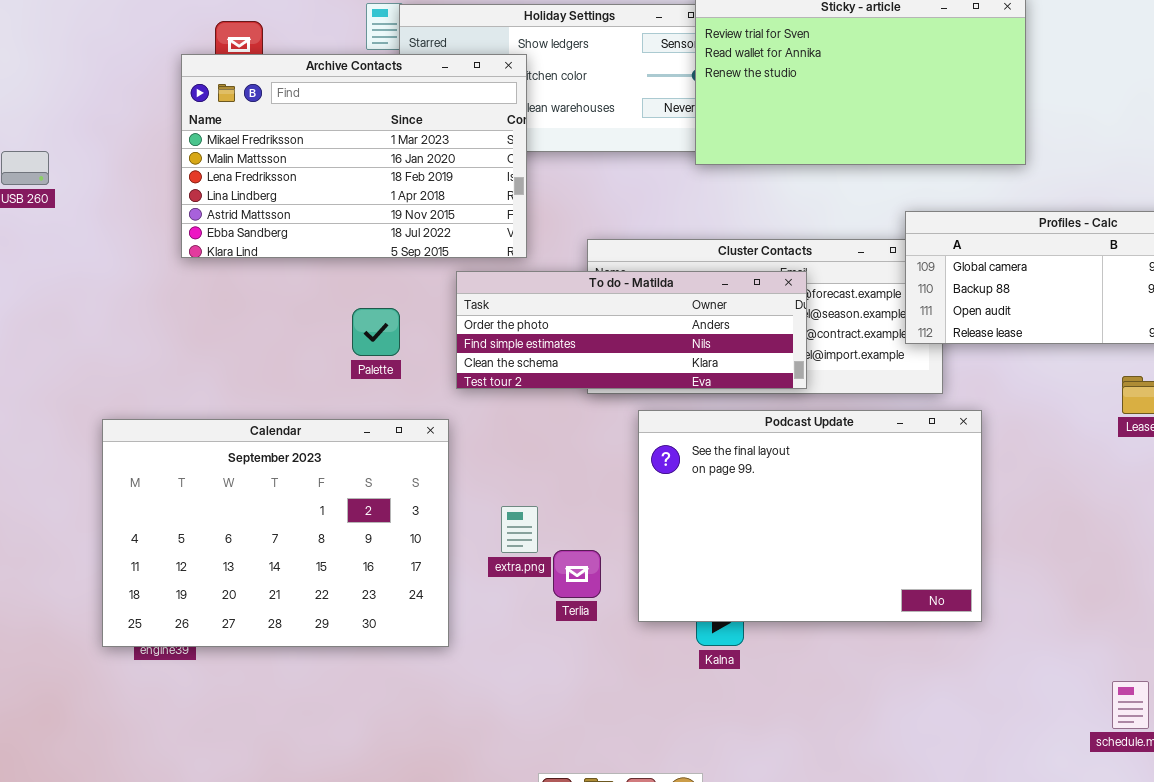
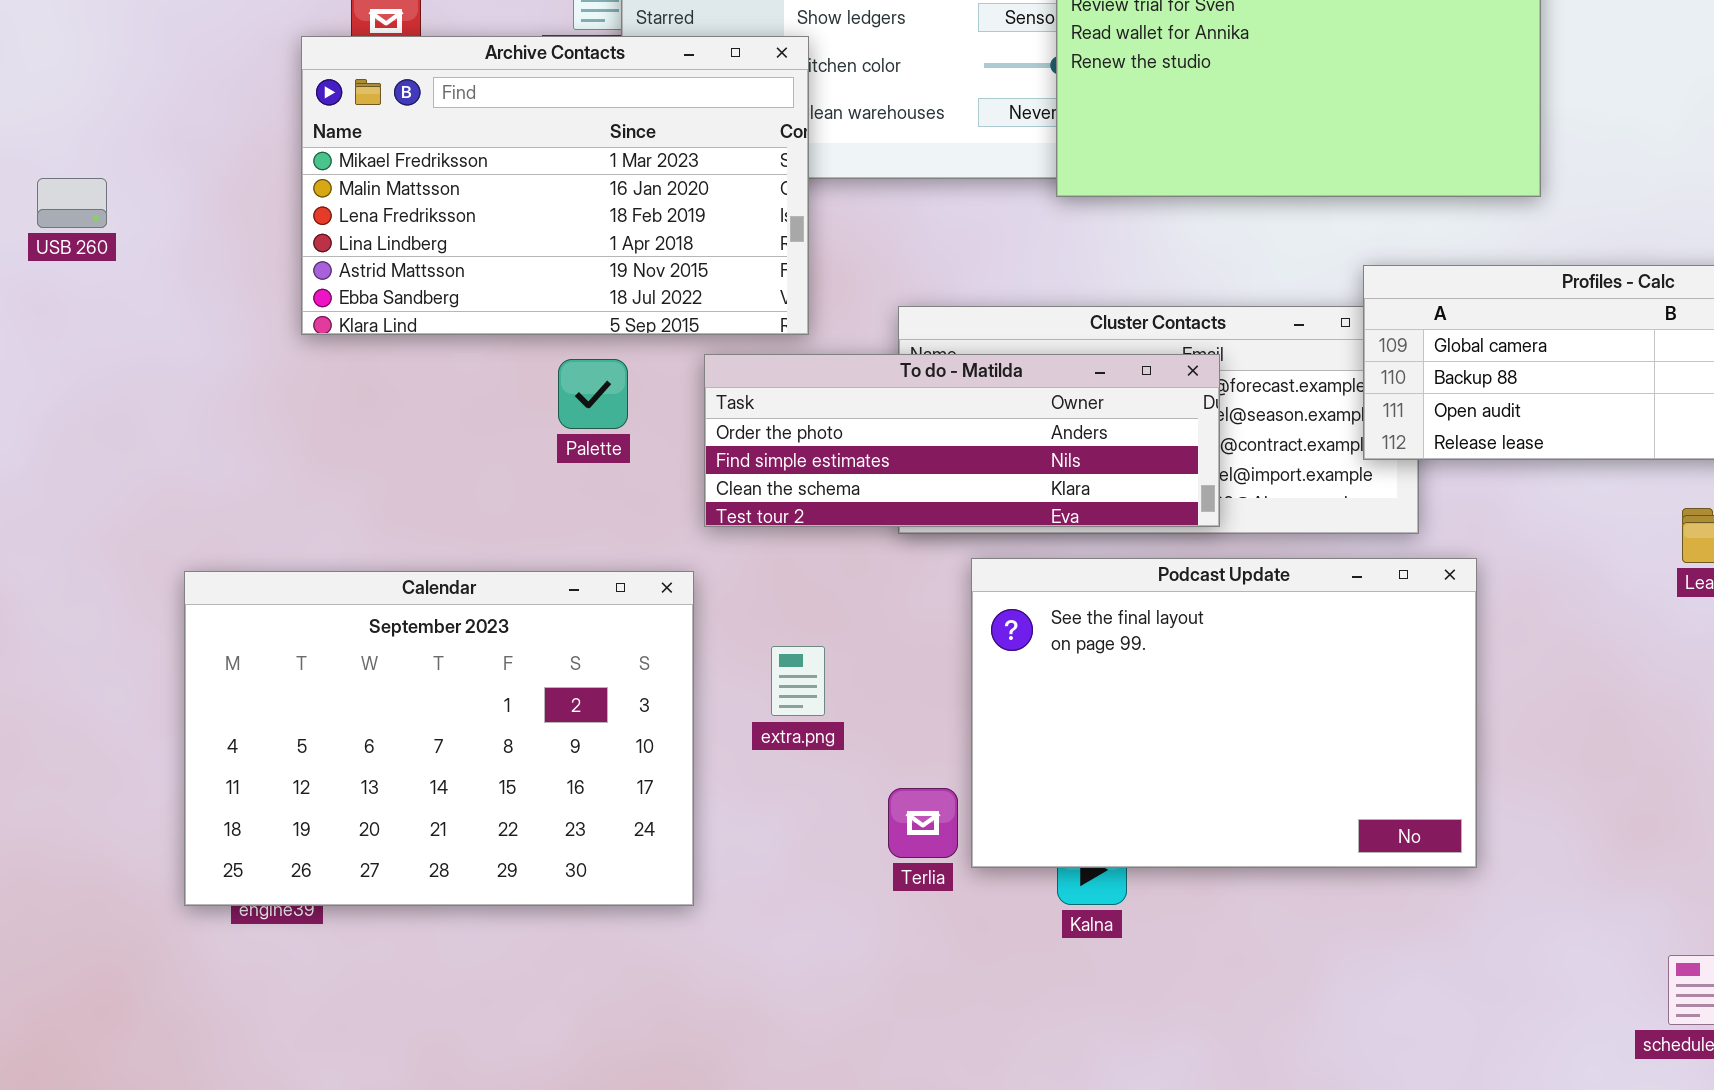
Palette: [352,308,400,356] -> [558,359,628,429], moved
extra.png: [501,506,538,553] -> [771,646,825,716], moved
Terlia: [553,550,601,598] -> [888,788,958,858], moved

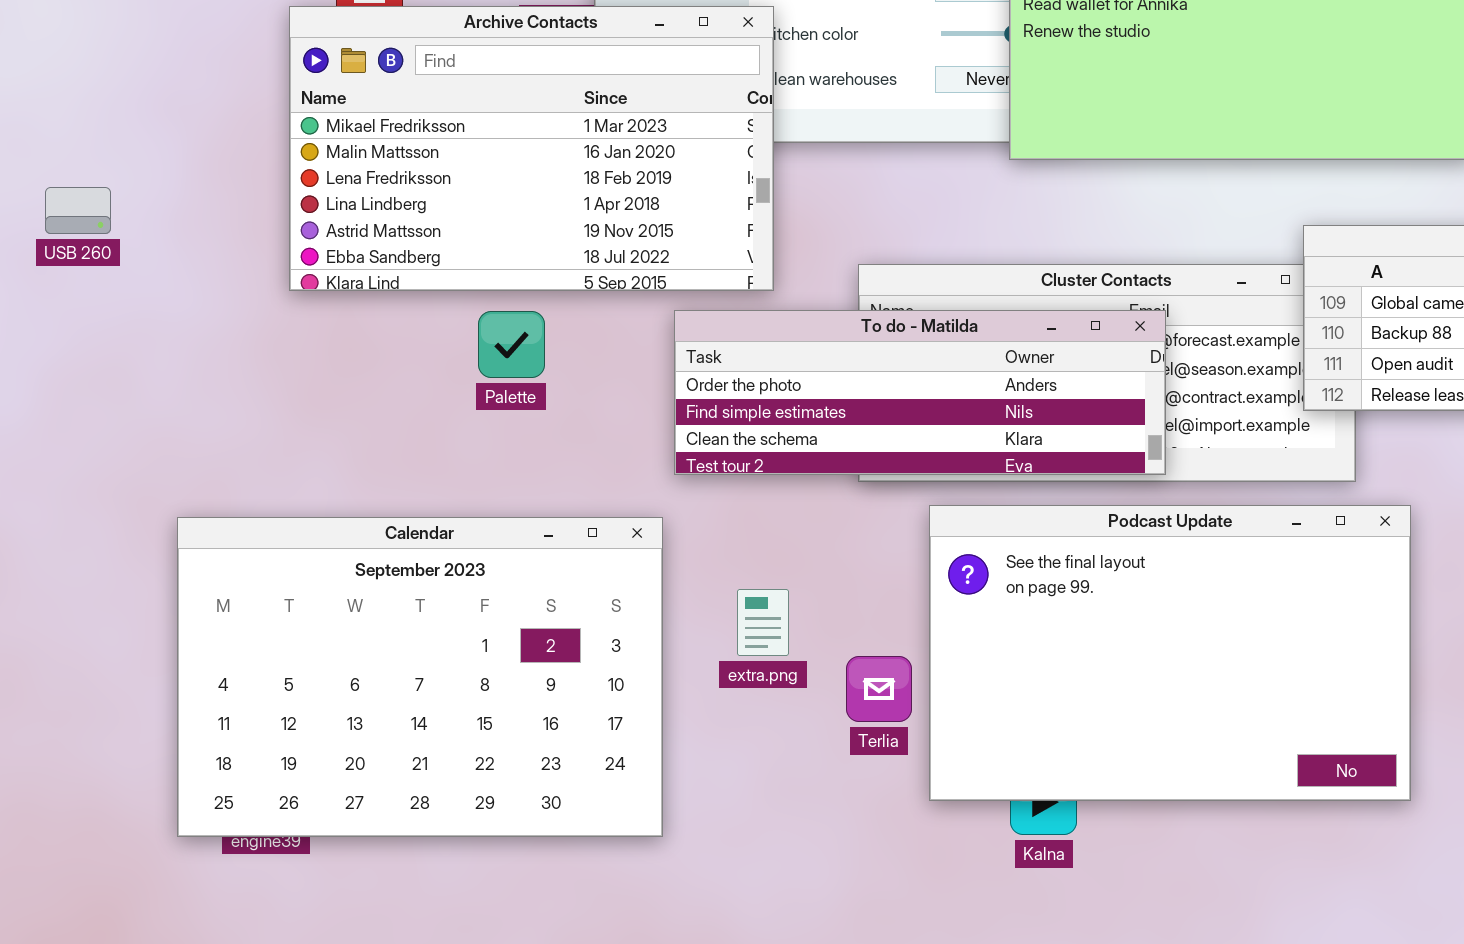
USB 260: [37,178,107,228] -> [45,187,111,234], moved
Palette: [558,359,628,429] -> [478,311,545,378], moved
Terlia: [888,788,958,858] -> [846,656,912,722], moved

